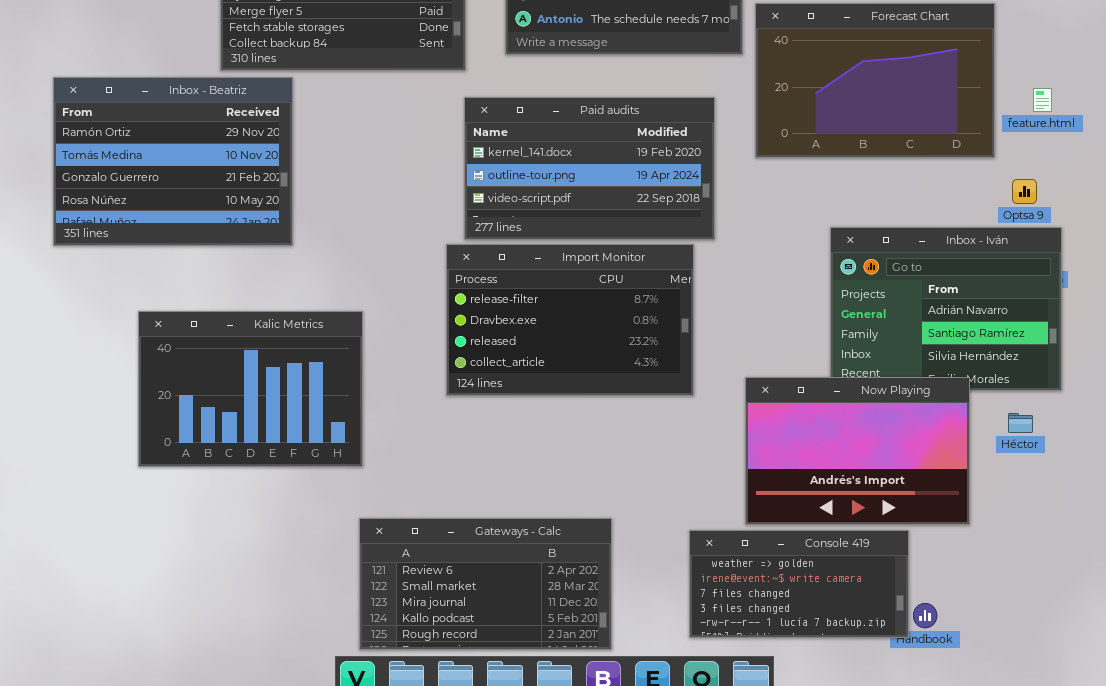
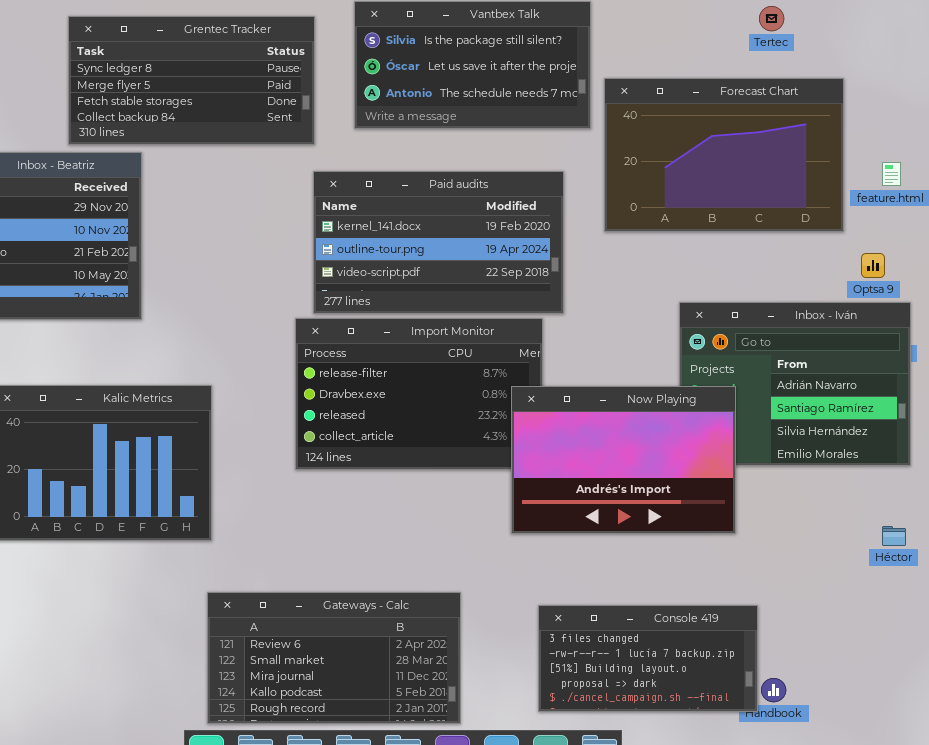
Now Playing: [745,377,970,525] -> [511,386,736,534], moved
Héctor: [1008,413,1033,433] -> [882,526,906,546], moved
Console 419: [689,530,909,638] -> [538,605,758,712], scrolled down 3 rows

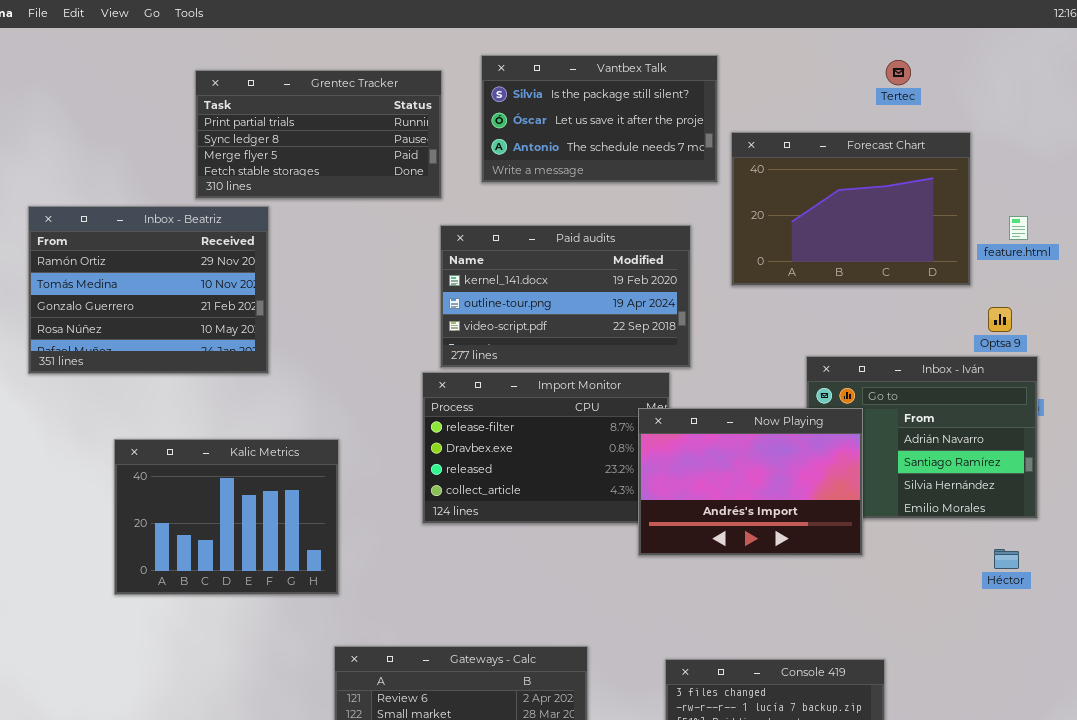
Grentec Tracker: [68,16,315,145] -> [195,70,442,199], scrolled up 1 row
Now Playing: [511,386,736,534] -> [638,408,863,556], moved
Héctor: [882,526,906,546] -> [994,549,1019,569], moved

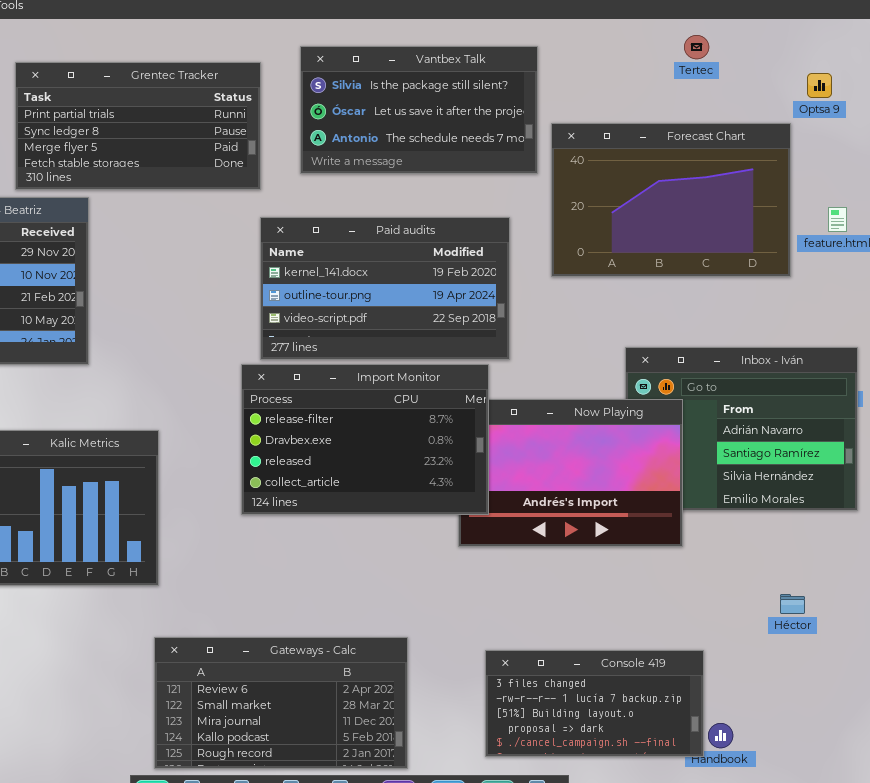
Tertec: [886,60,911,85] -> [684,35,709,59], moved
Optsa 9: [988,307,1012,332] -> [807,73,832,98], moved
Import Monitor: [422,372,670,524] -> [241,364,489,515], raised
Héctor: [994,549,1019,569] -> [780,594,805,614], moved

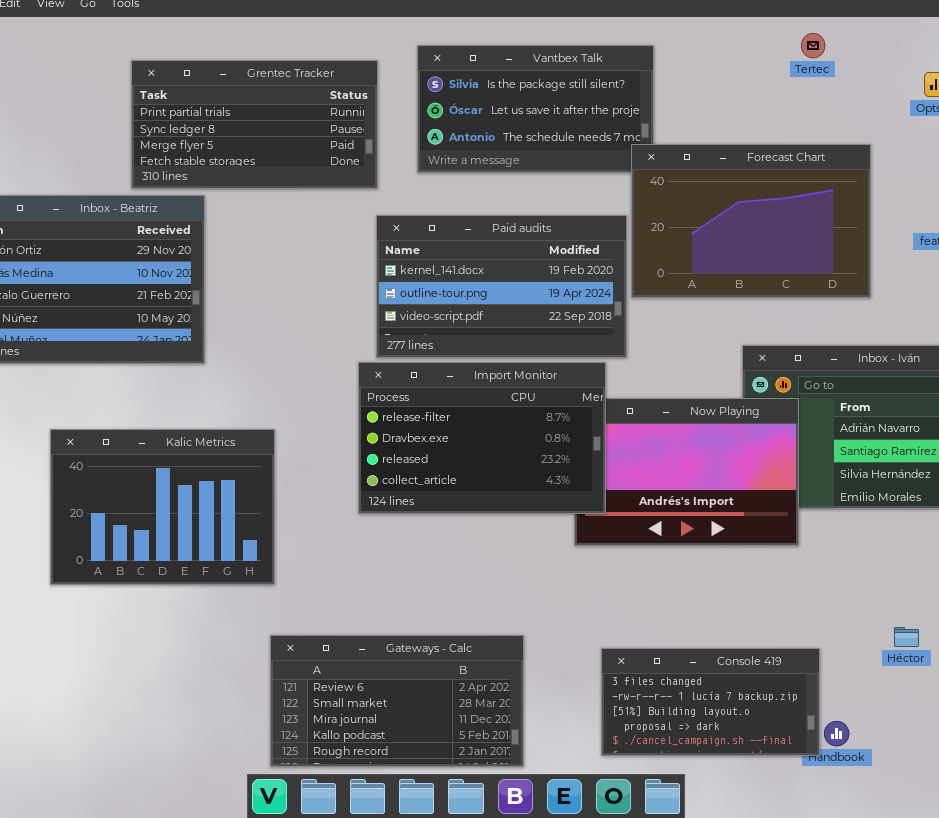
Forecast Chart: [551,123,791,277] -> [631,144,871,298], moved
Héctor: [780,594,805,614] -> [894,627,919,647], moved

